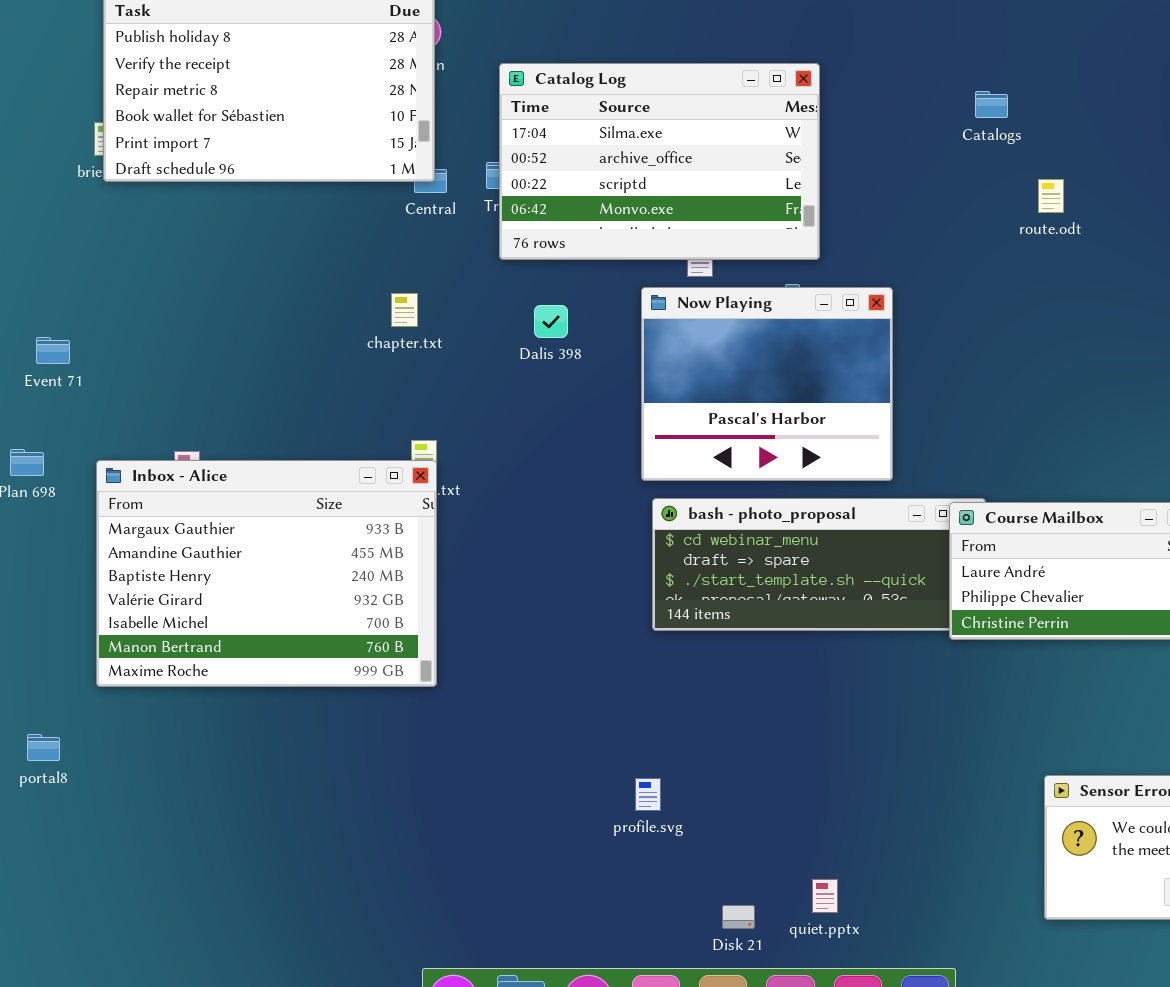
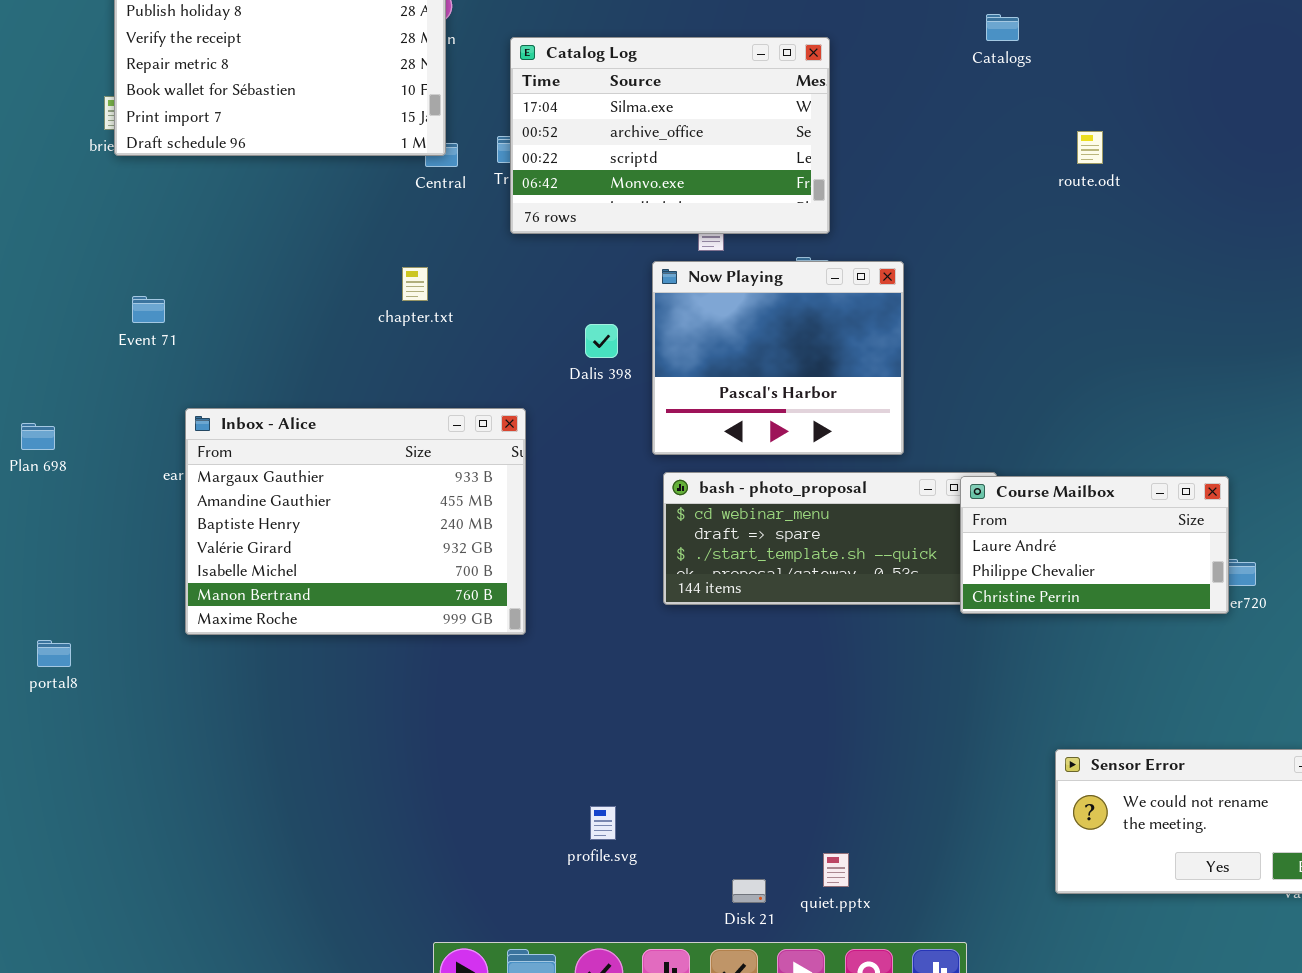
Catalogs: [975,91,1008,118] -> [986,14,1019,41], moved
route.odt: [1038,179,1064,213] -> [1077,131,1103,164], moved
Dalis 398: [534,305,568,338] -> [585,324,618,358], moved
Event 71: [36,337,70,364] -> [132,296,165,323], moved
Inbox - Alice: [96,460,437,687] -> [185,408,526,635], moved
portal8: [27,734,60,761] -> [37,640,71,667], moved
profile.svg: [635,778,661,811] -> [590,806,616,840], moved

